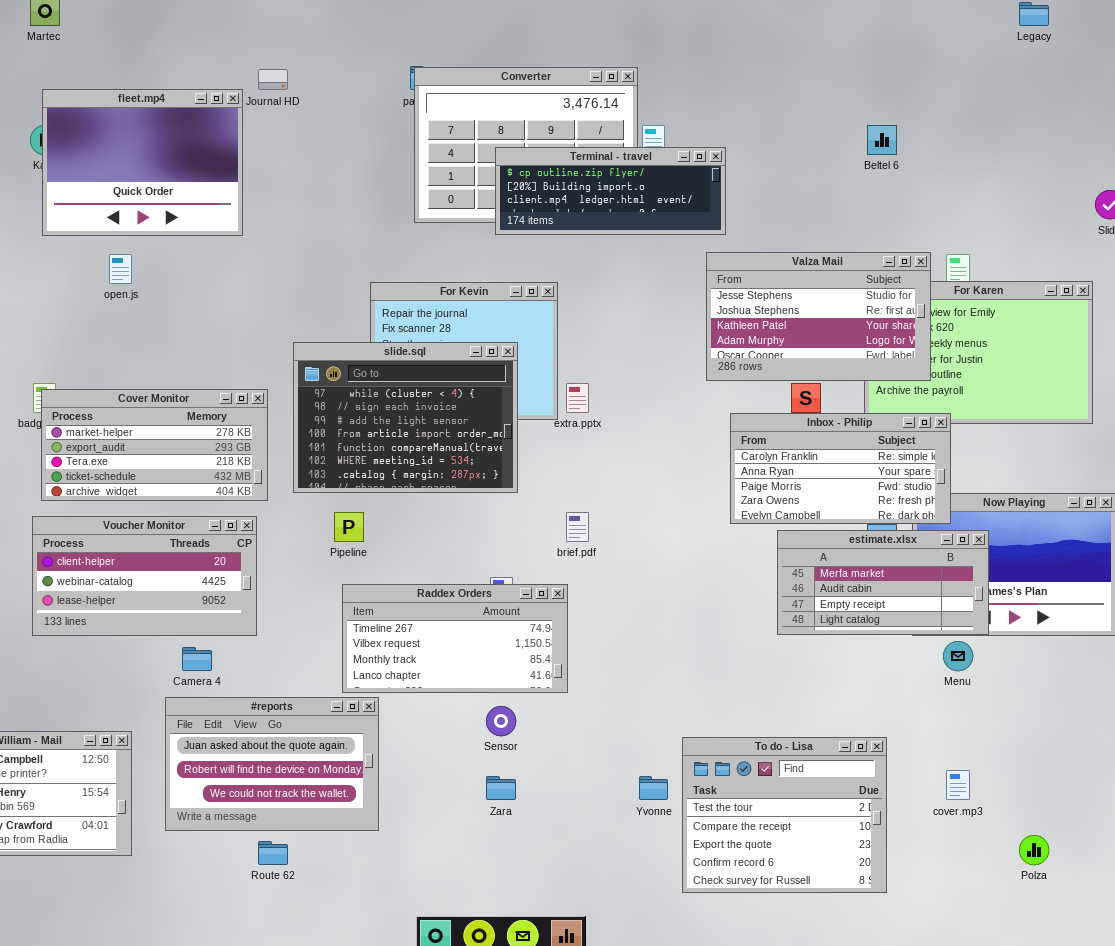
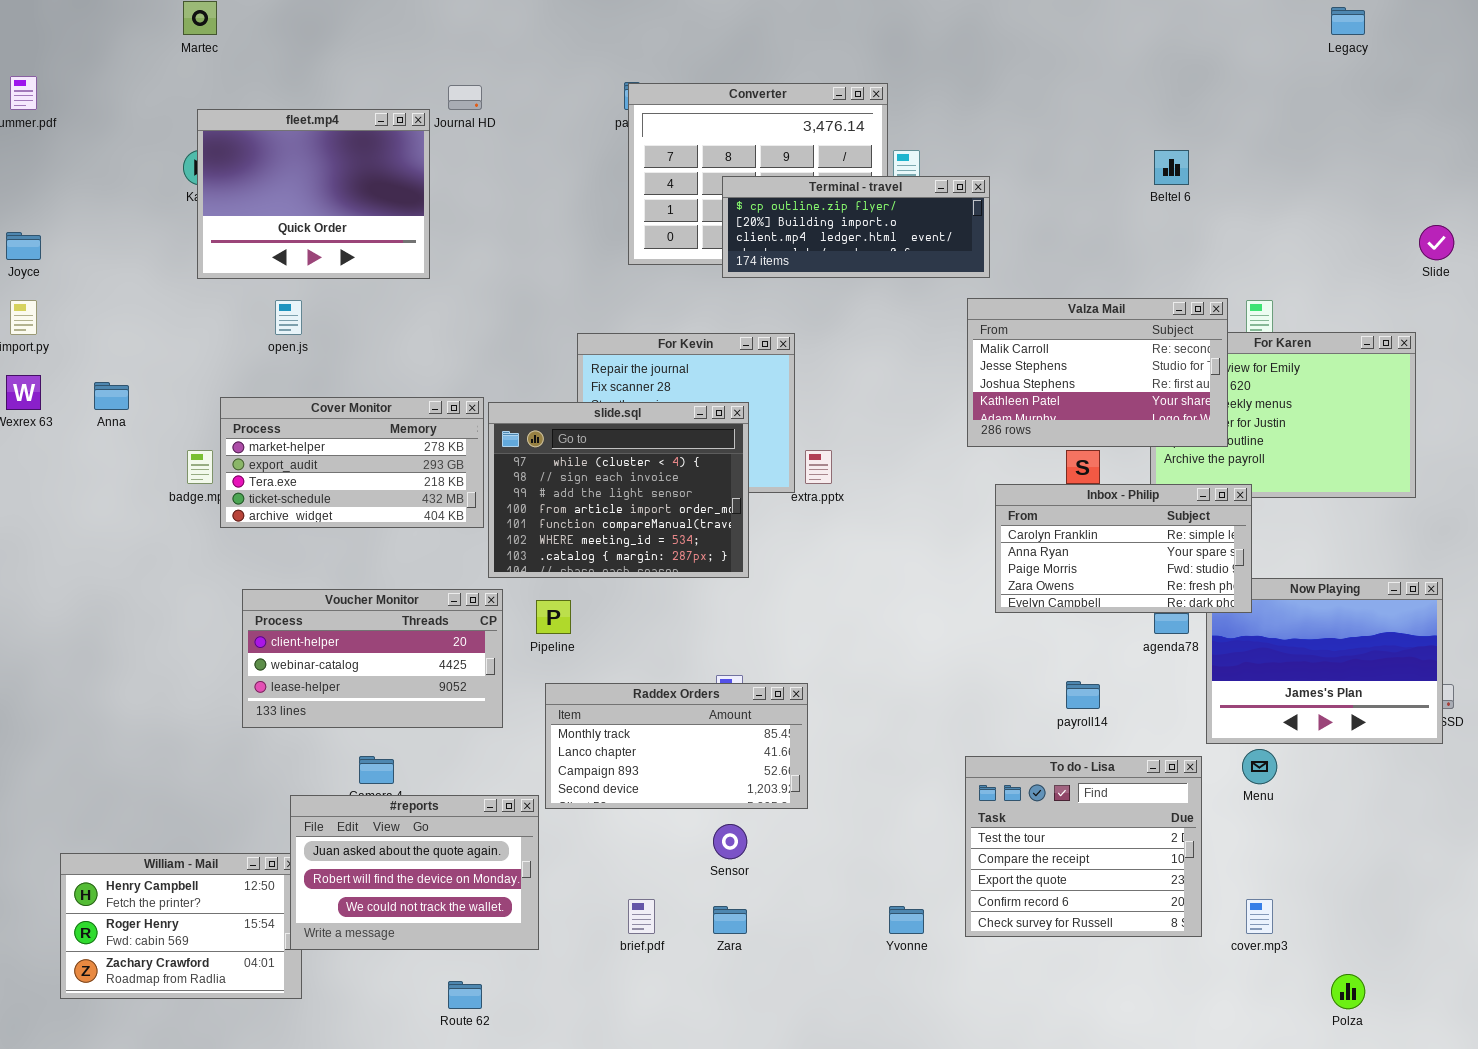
Valza Mail: [706,252,931,381] -> [967,298,1228,447], scrolled up 1 row
Cover Monitor: [41,389,268,501] -> [220,397,484,528], moved
brief.pdf: [566,512,589,542] -> [628,899,655,934], moved
Voucher Monitor: [32,516,257,636] -> [242,589,503,728], moved
estimate.xlsx: [777,530,989,635] -> none, closed
Raddex Orders: [342,584,568,693] -> [545,683,808,809], scrolled down 2 rows
#reports: [165,697,379,831] -> [290,795,539,950], moved
To do - Lisa: [682,737,887,893] -> [965,756,1202,937], moved

